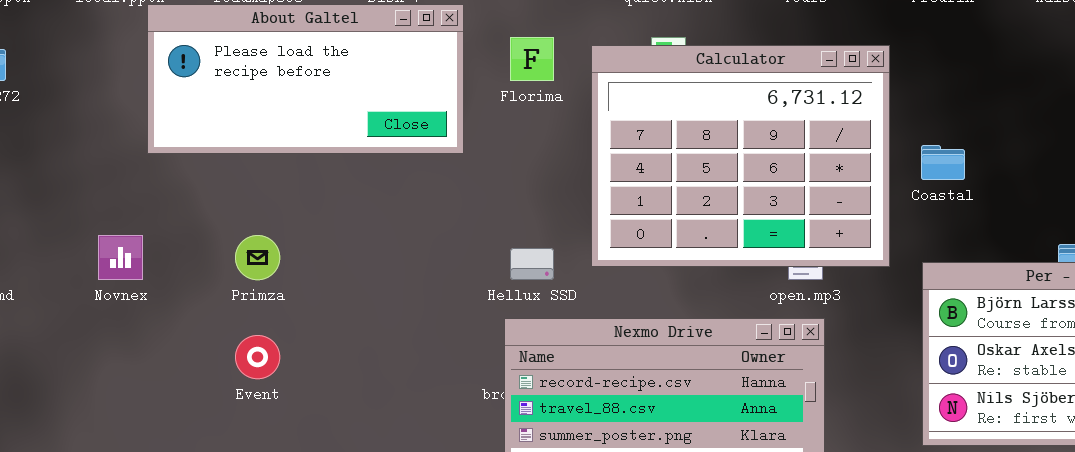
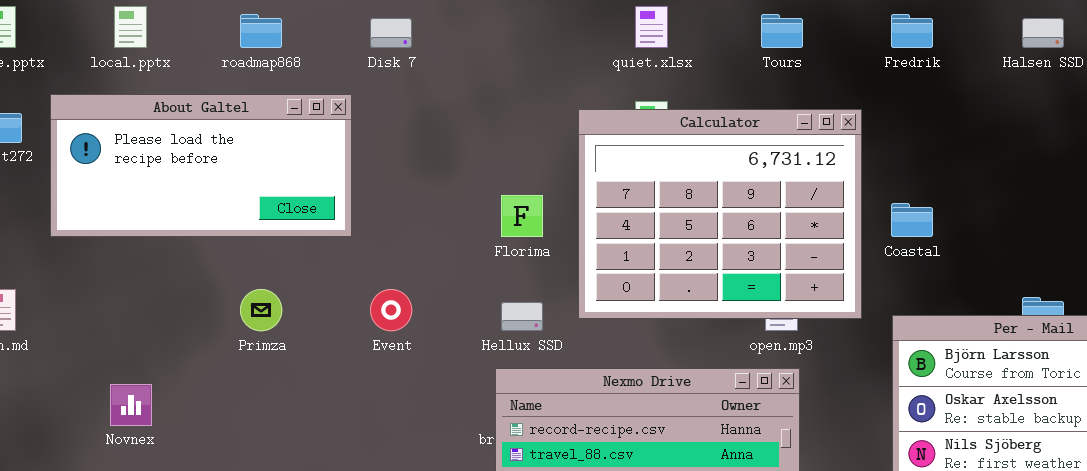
About Galtel: [147,4,464,154] -> [50,94,352,237], moved
Florima: [510,37,554,81] -> [501,195,543,237], moved
Novnex: [98,235,143,280] -> [110,384,152,426], moved
Event: [235,335,280,379] -> [370,289,412,331], moved

